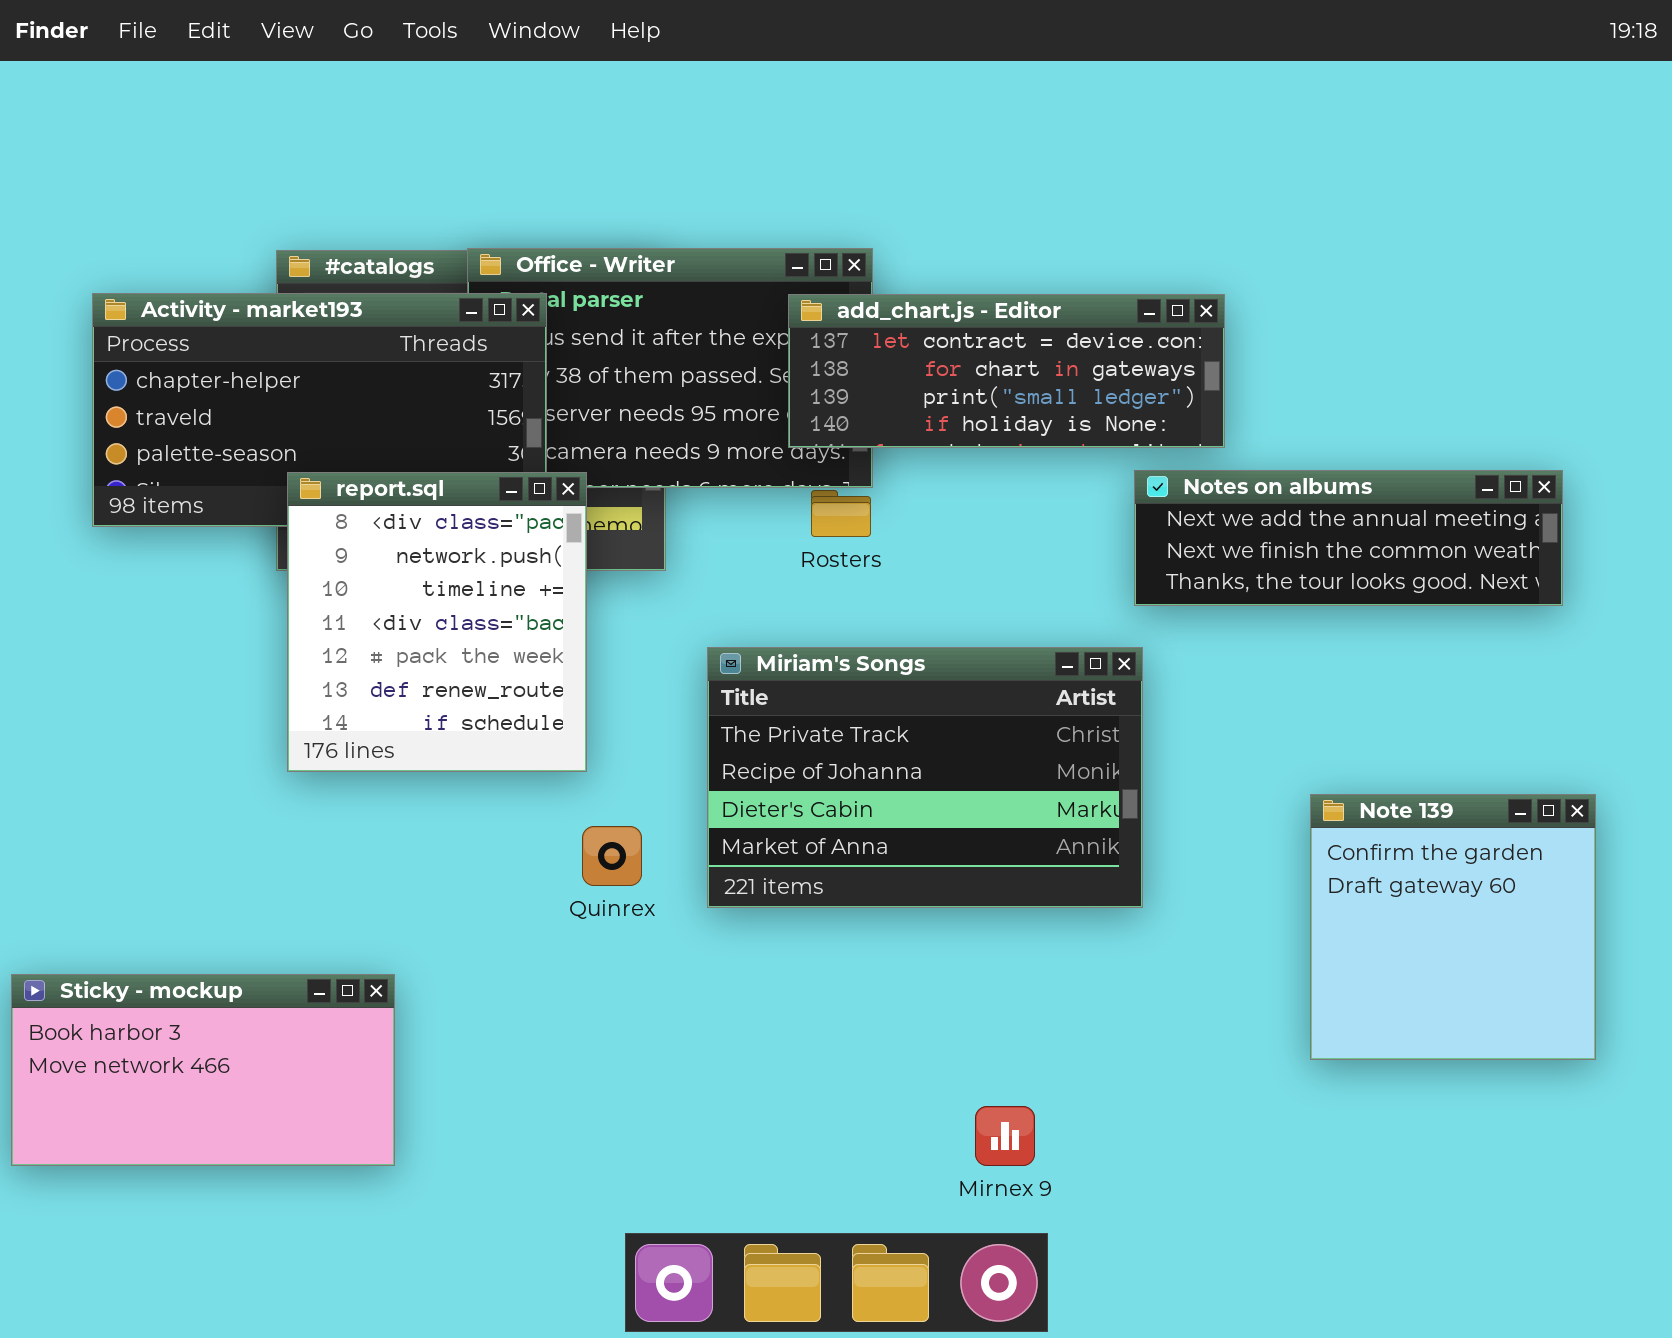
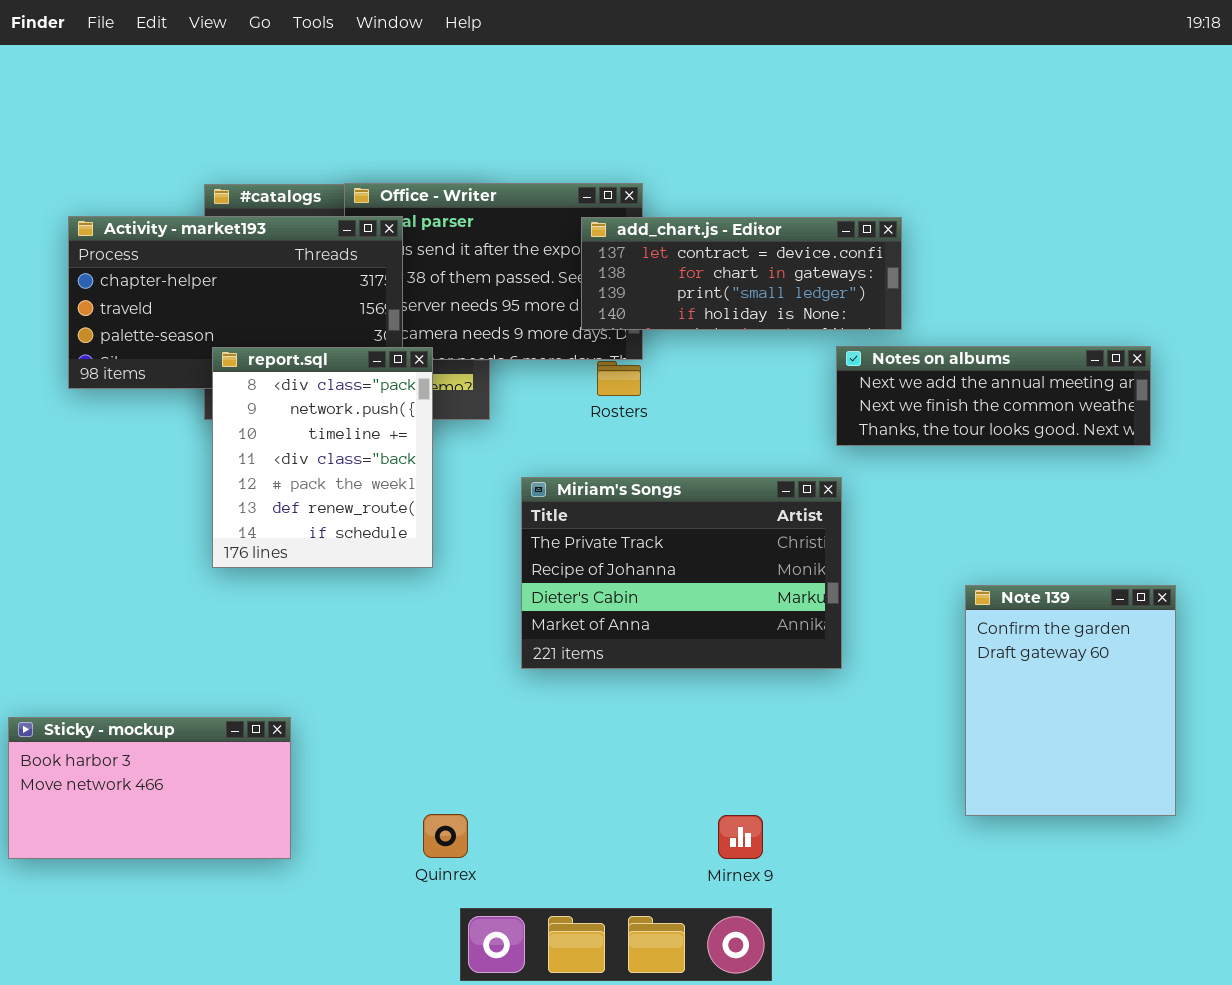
Note 139: [1310,794,1596,1060] -> [965,585,1176,816], resized
Quinrex: [582,826,642,886] -> [423,814,468,858], moved

